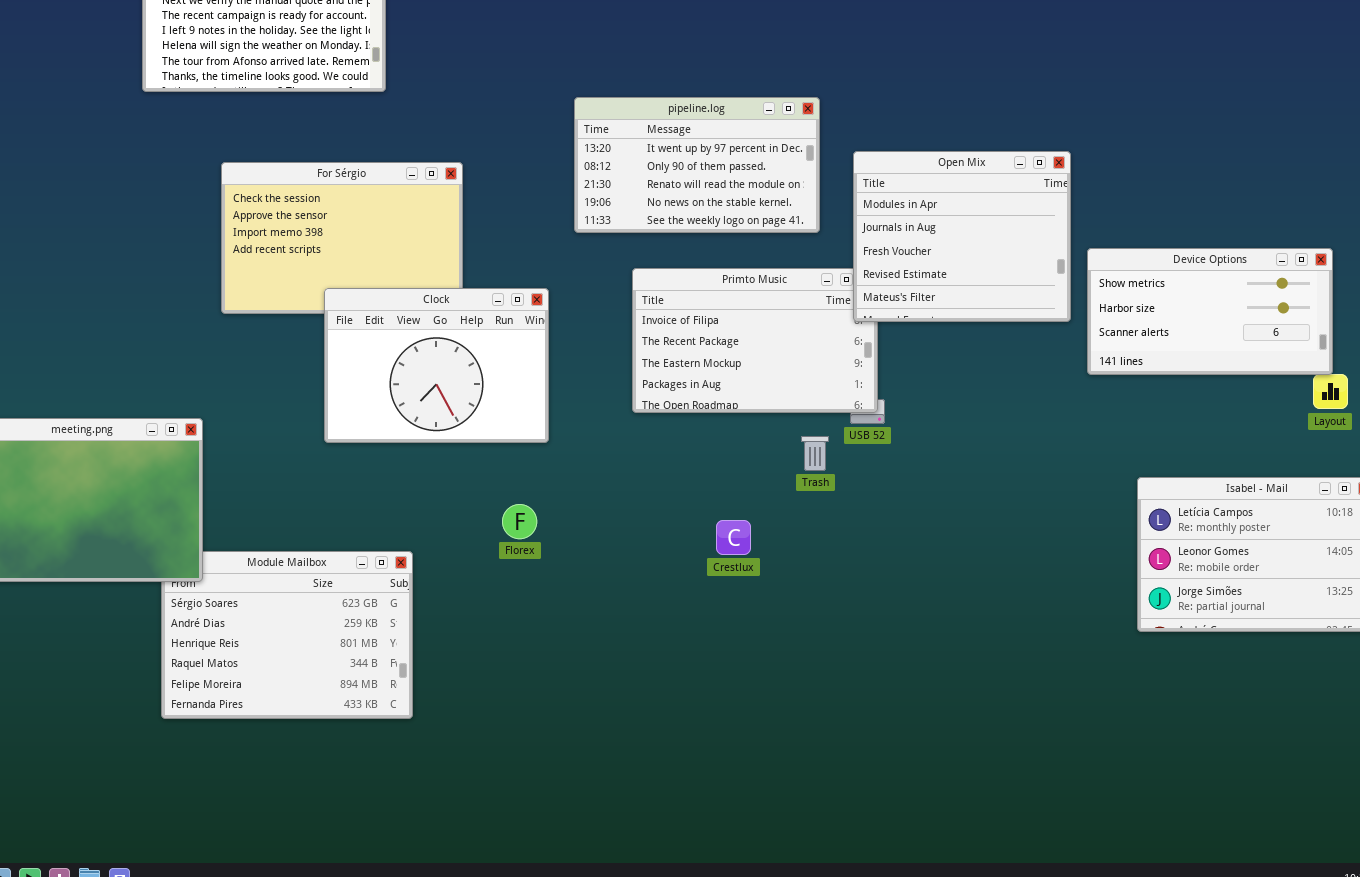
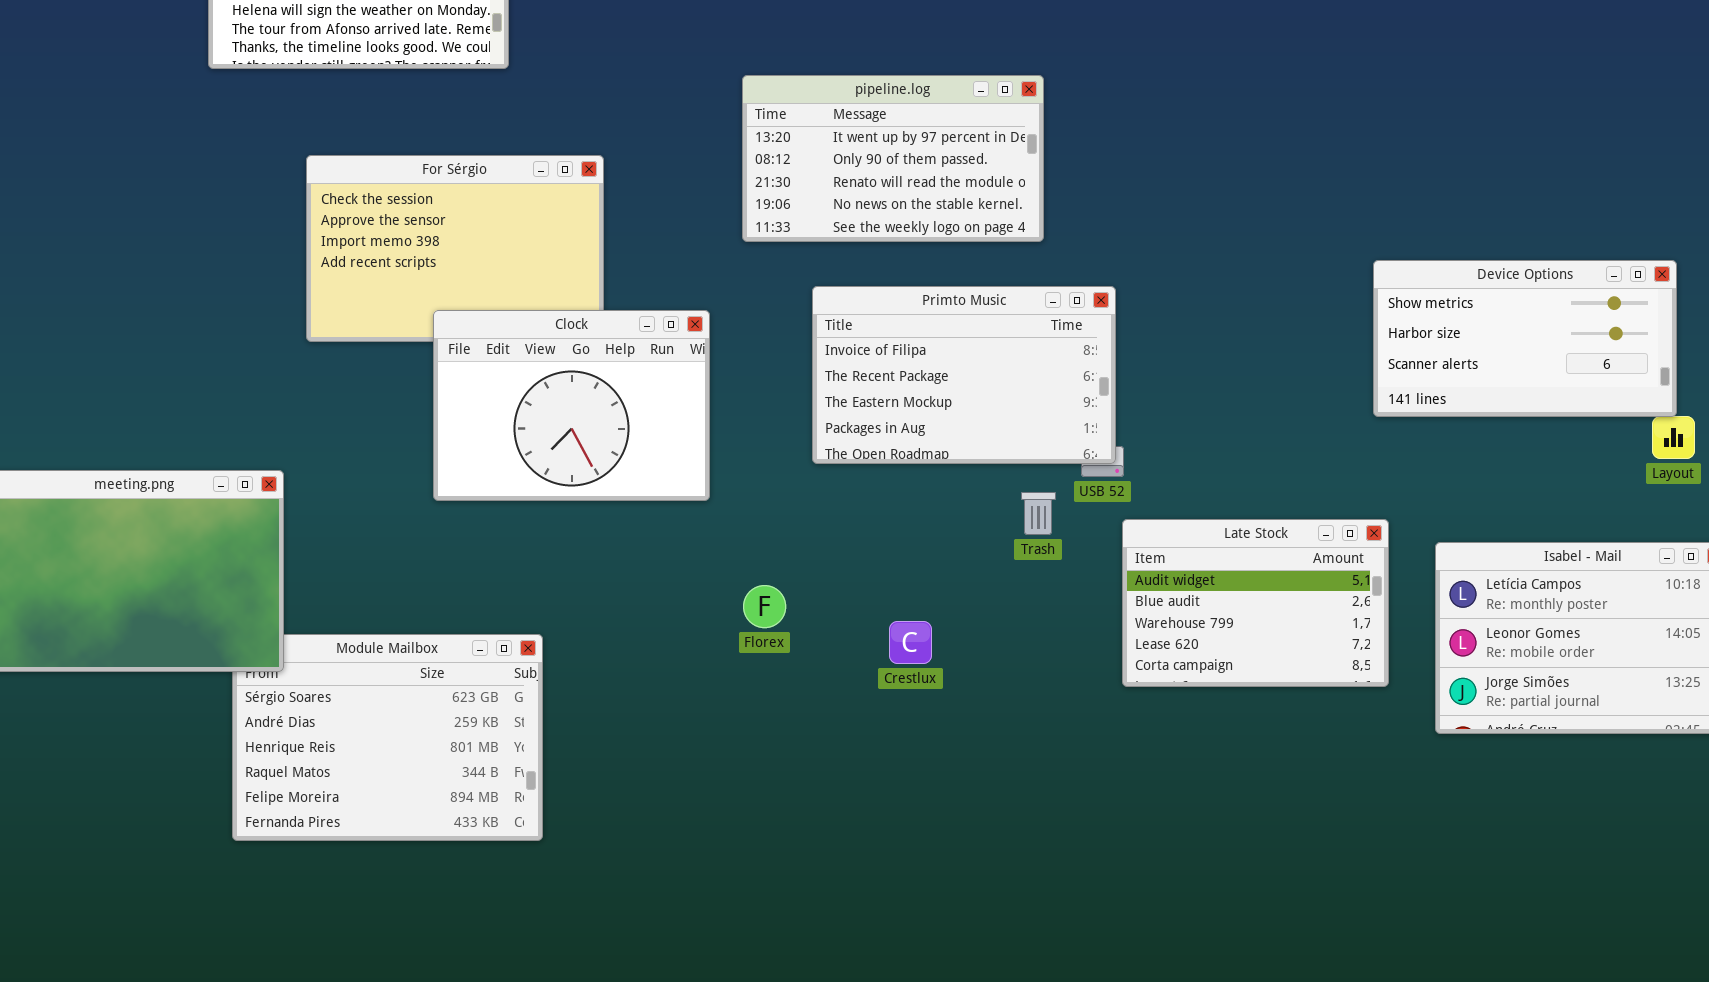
Open Mix: [853,151,1071,322] -> none, closed
Late Stock: none -> [1122,519,1389,687], opened
Florex: [502,504,537,539] -> [743,585,786,628], moved
Crestlux: [716,520,751,555] -> [889,621,932,664], moved

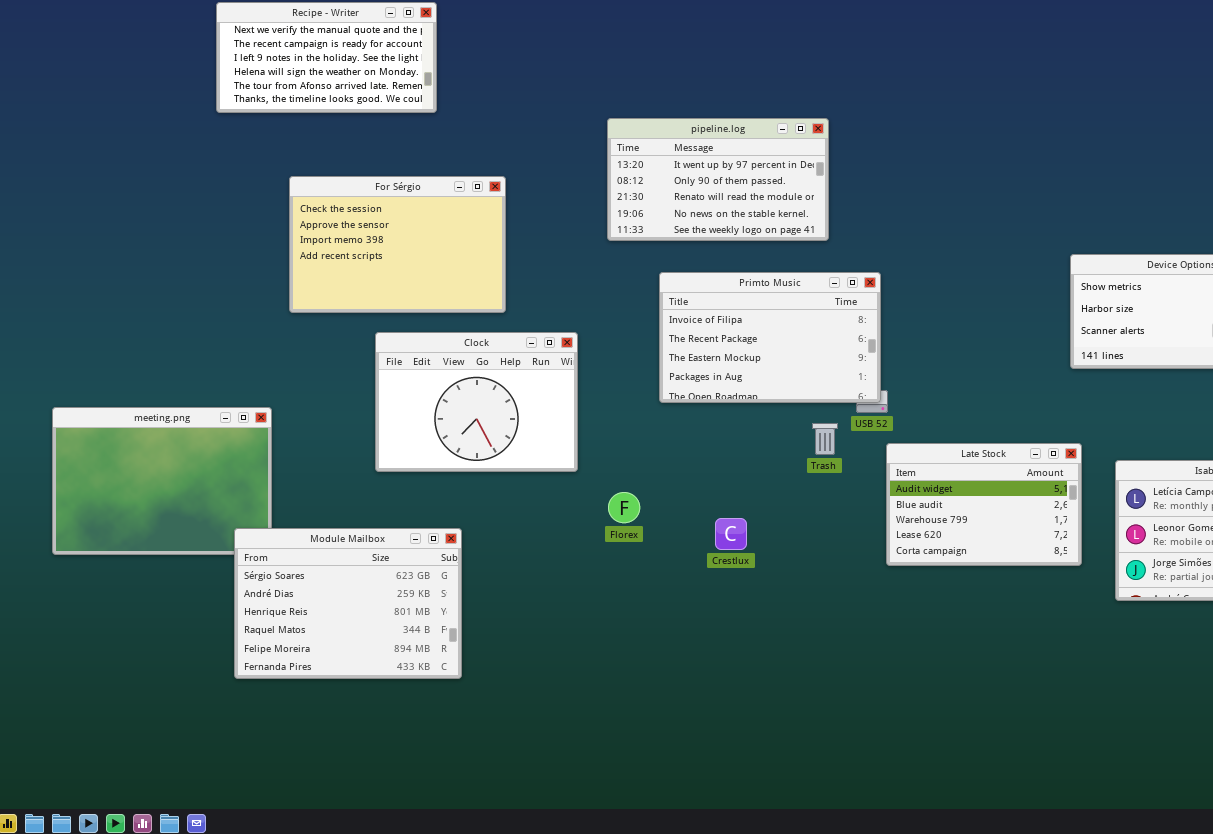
Clock: [433,310,710,501] -> [375,332,578,472], moved
Module Mailbox: [232,634,543,841] -> [234,528,462,679], raised

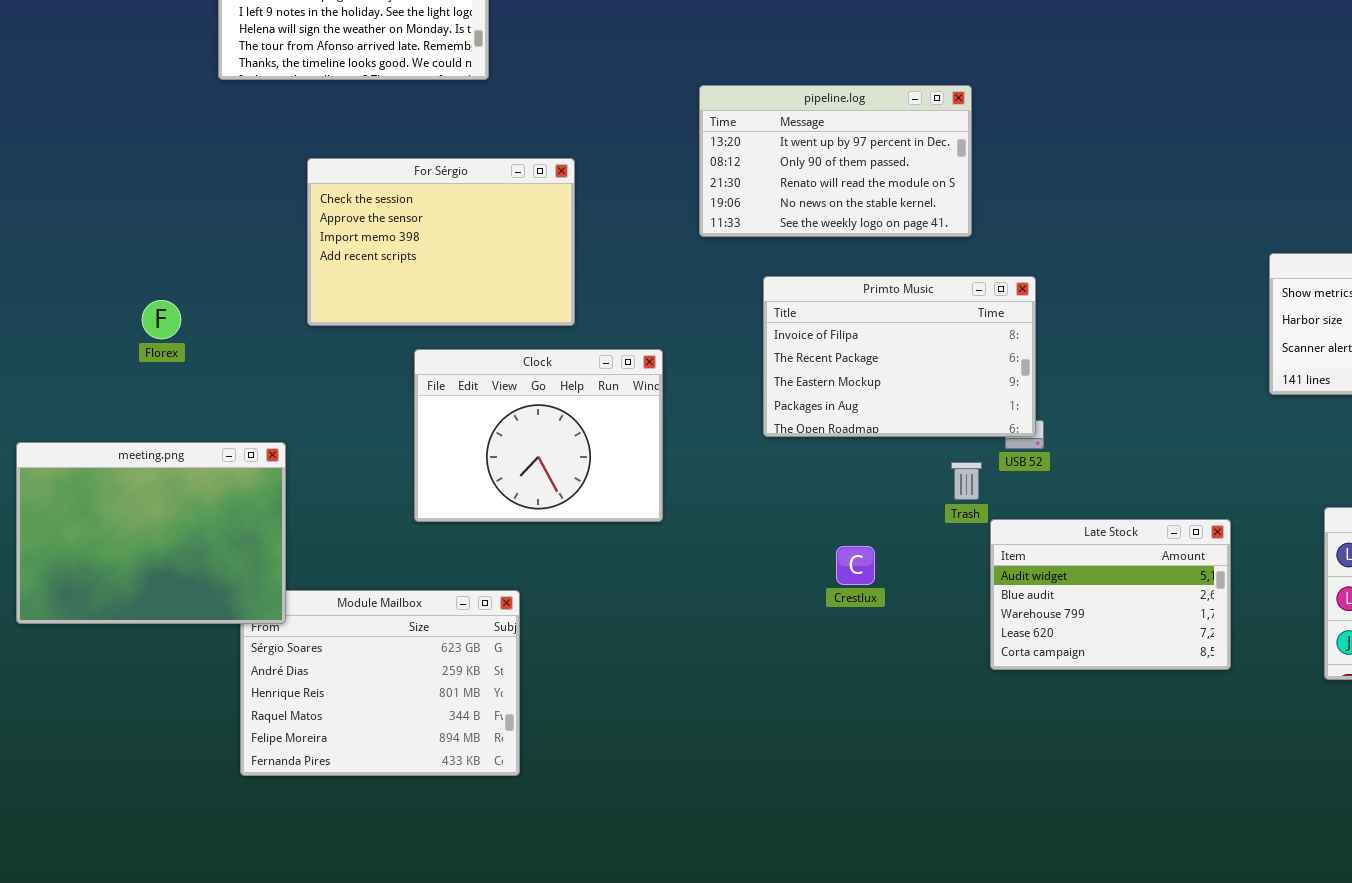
meeting.png: [52,407,272,555] -> [16,442,286,624], raised
Late Stock: [886,443,1082,566] -> [990,519,1231,670], moved
Florex: [608,492,640,523] -> [142,300,181,339], moved
Crestlux: [715,518,747,550] -> [836,546,875,585], moved

